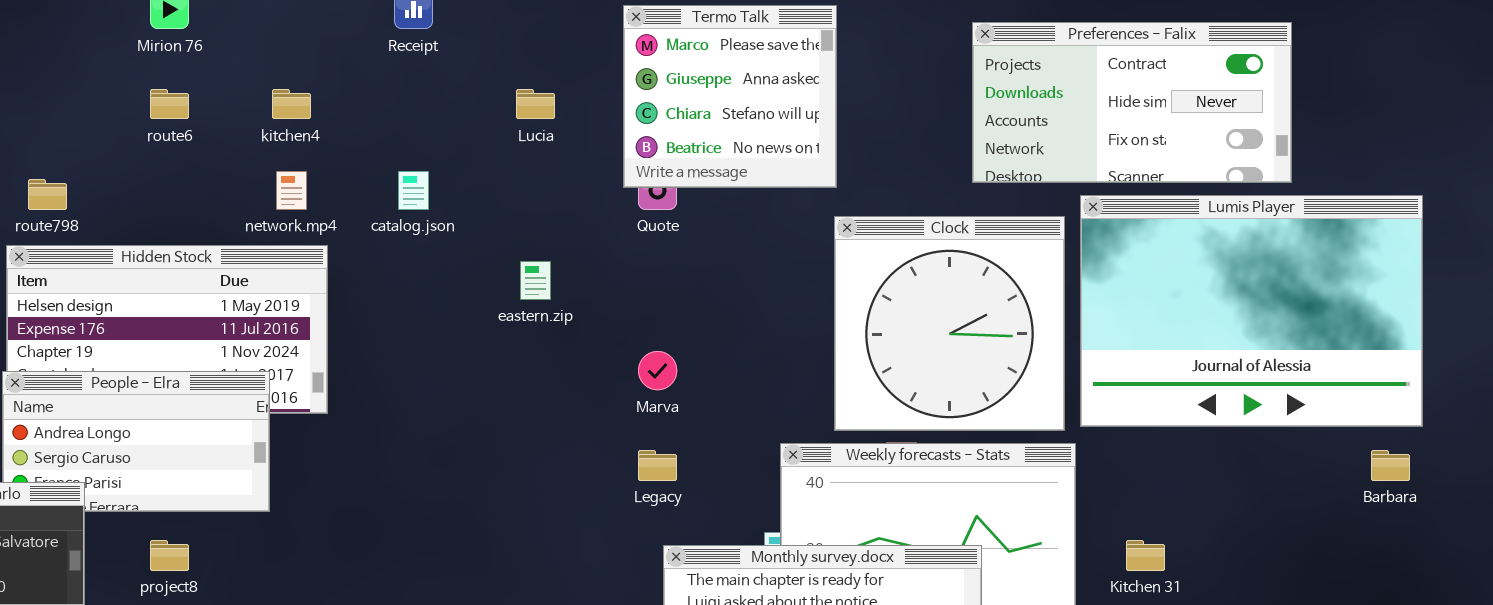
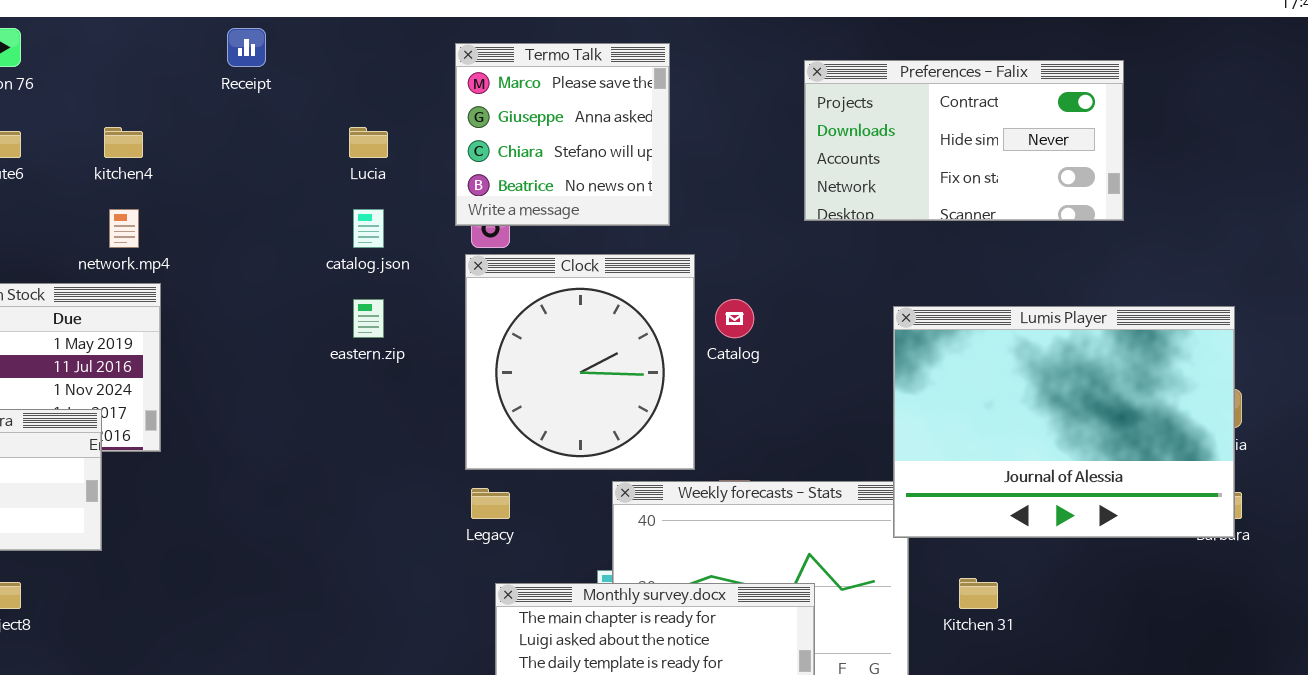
catalog.json: [398,171,429,210] -> [353,209,384,248], moved
Lumis Player: [1080,195,1423,427] -> [893,306,1235,538], moved
Clock: [834,216,1065,431] -> [465,254,695,470], moved

